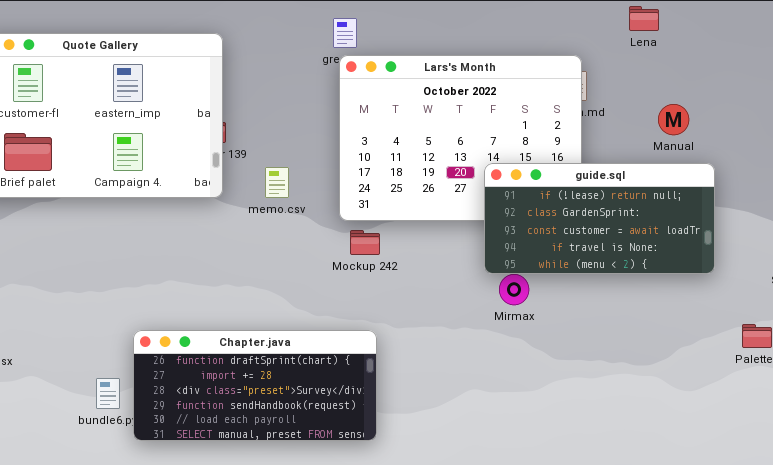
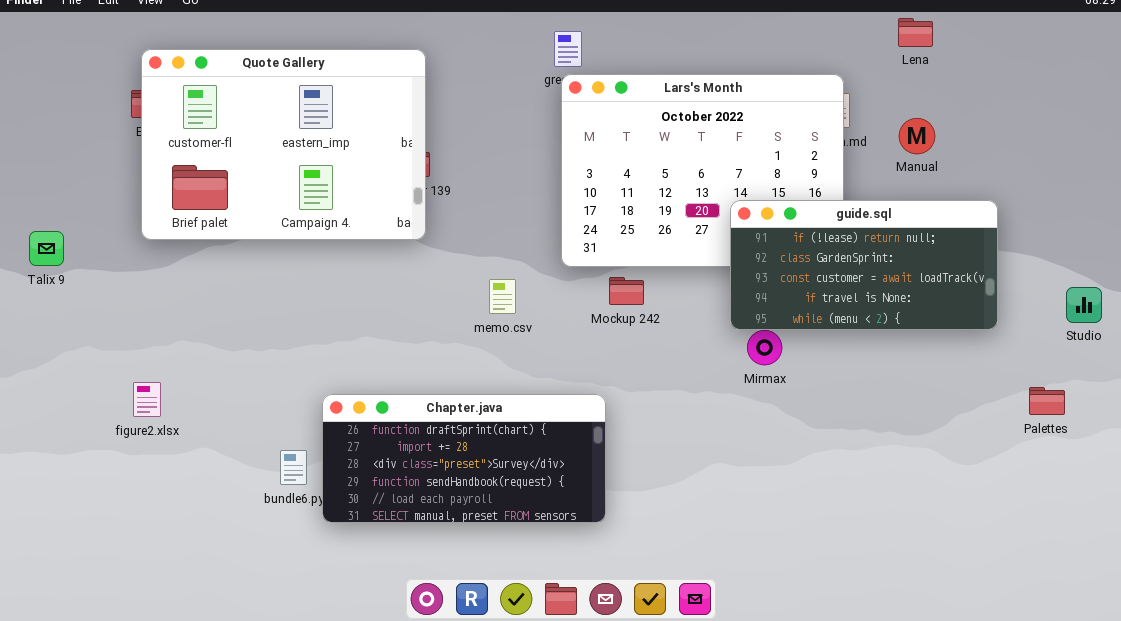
Manual: [658,104,689,135] -> [899,118,935,154], moved
memo.csv: [265,167,289,198] -> [489,279,516,314], moved
Mockup 242: [350,230,380,255] -> [609,277,644,305], moved

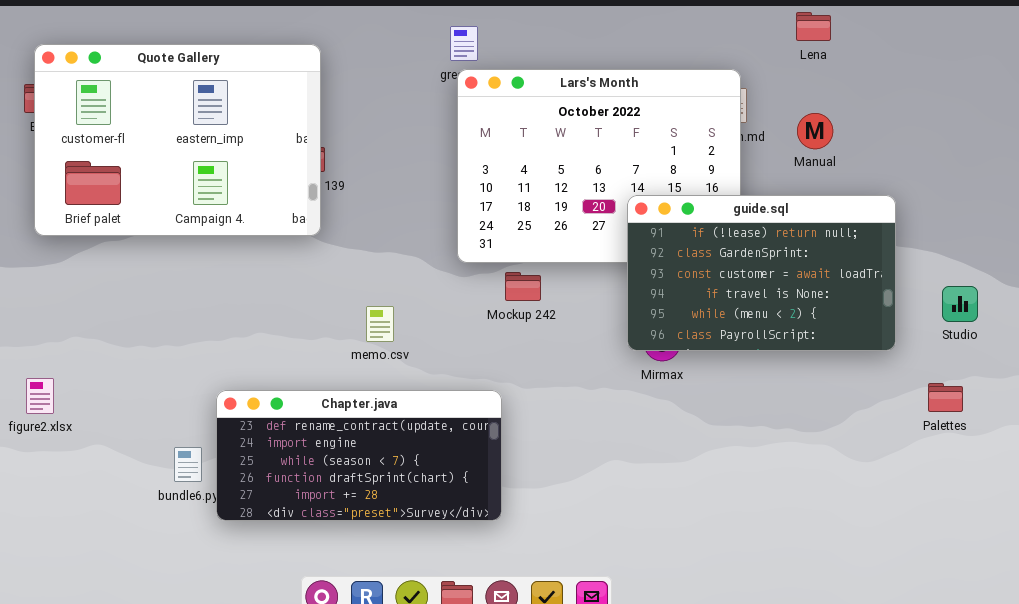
guide.sql: [730,200,998,330] -> [627,195,896,351], resized
memo.csv: [489,279,516,314] -> [366,306,394,342], moved
Studio: [1066,287,1102,323] -> [942,286,978,322], moved
Chapter.java: [322,394,606,523] -> [216,390,502,521], scrolled up 3 rows

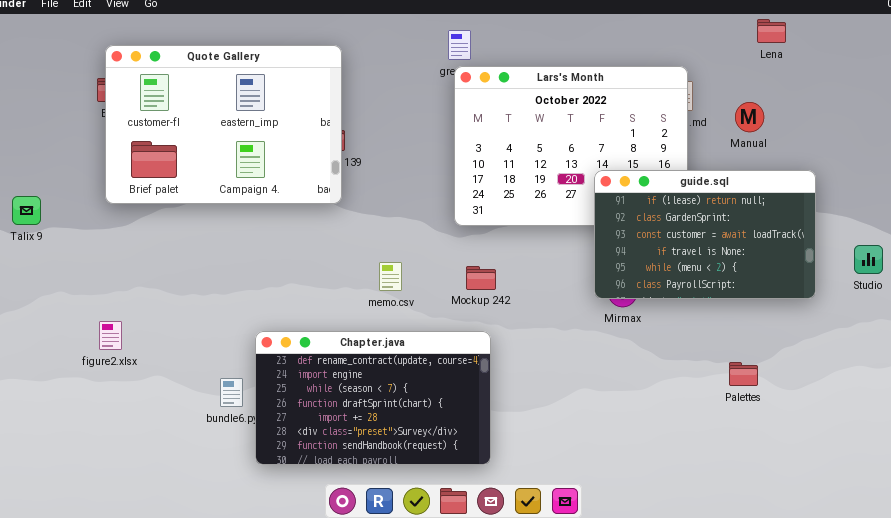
Lena: [796,12,831,41] -> [757,19,786,43], moved
Mockup 242: [505,272,541,301] -> [466,266,496,290], moved
Palettes: [928,383,963,412] -> [729,362,758,386], moved
Chapter.java: [216,390,502,521] -> [255,331,491,465], resized

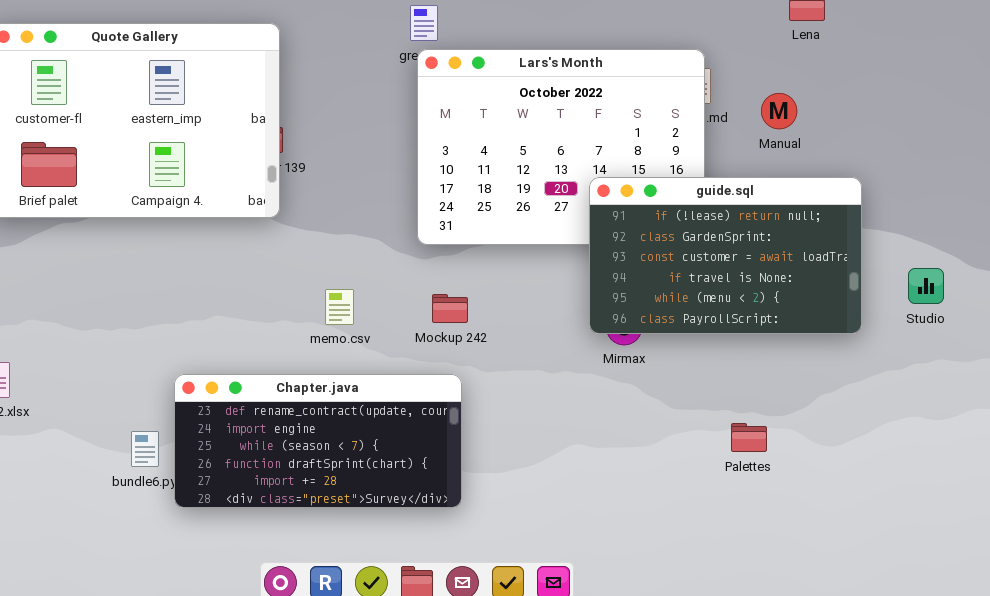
Chapter.java: [255,331,491,465] -> [174,374,462,508], resized
Palettes: [729,362,758,386] -> [731,423,767,452], moved

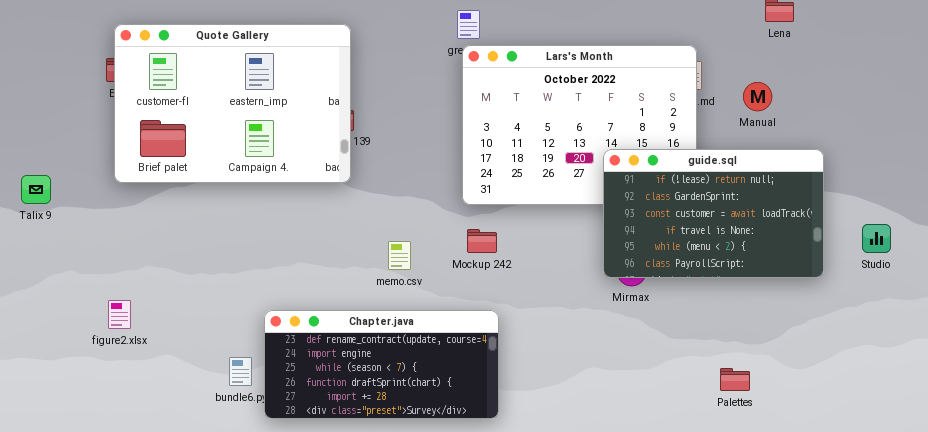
Mockup 242: [432,294,468,323] -> [467,229,497,253], moved
Palettes: [731,423,767,452] -> [720,368,750,391], moved

